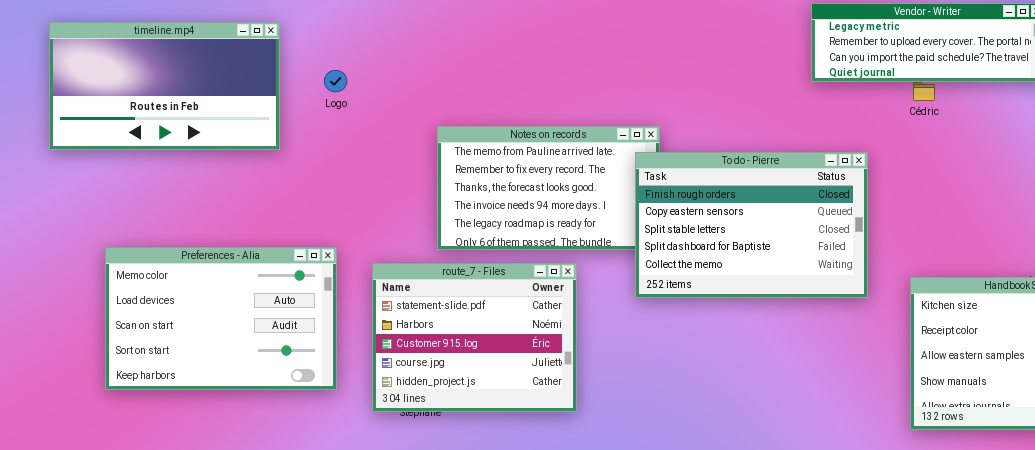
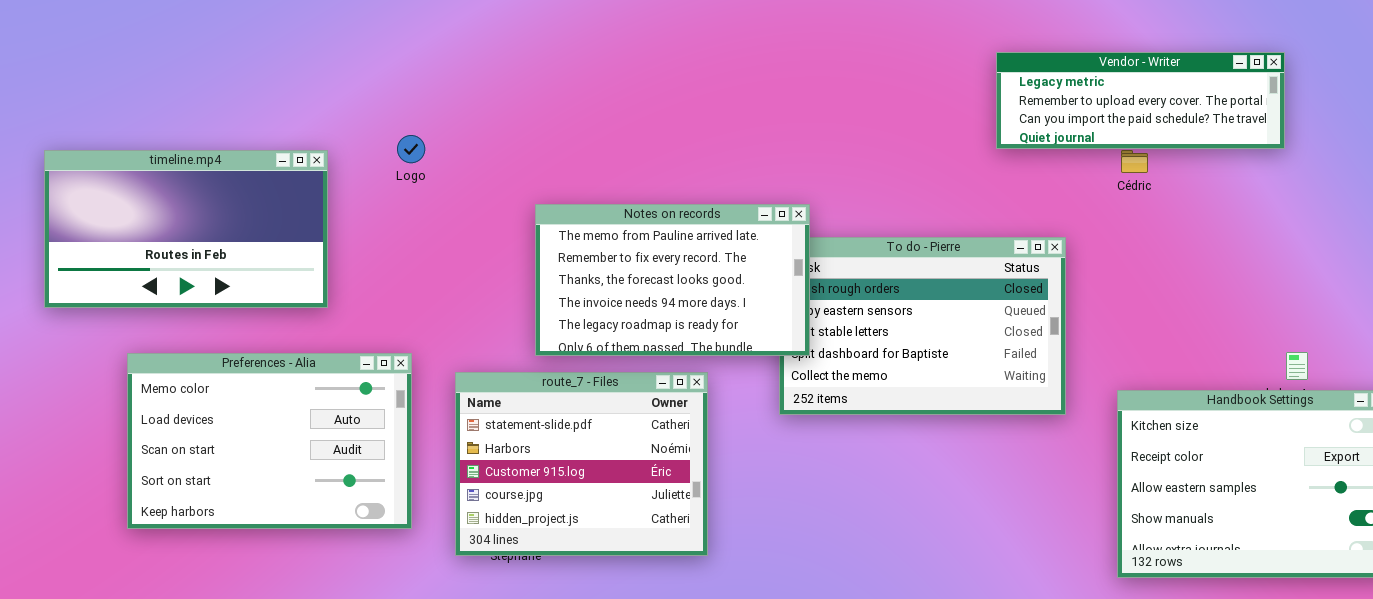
timeline.mp4: [49,22,280,150] -> [44,150,328,308], moved
Notes on records: [437,126,660,250] -> [535,204,810,356], raised

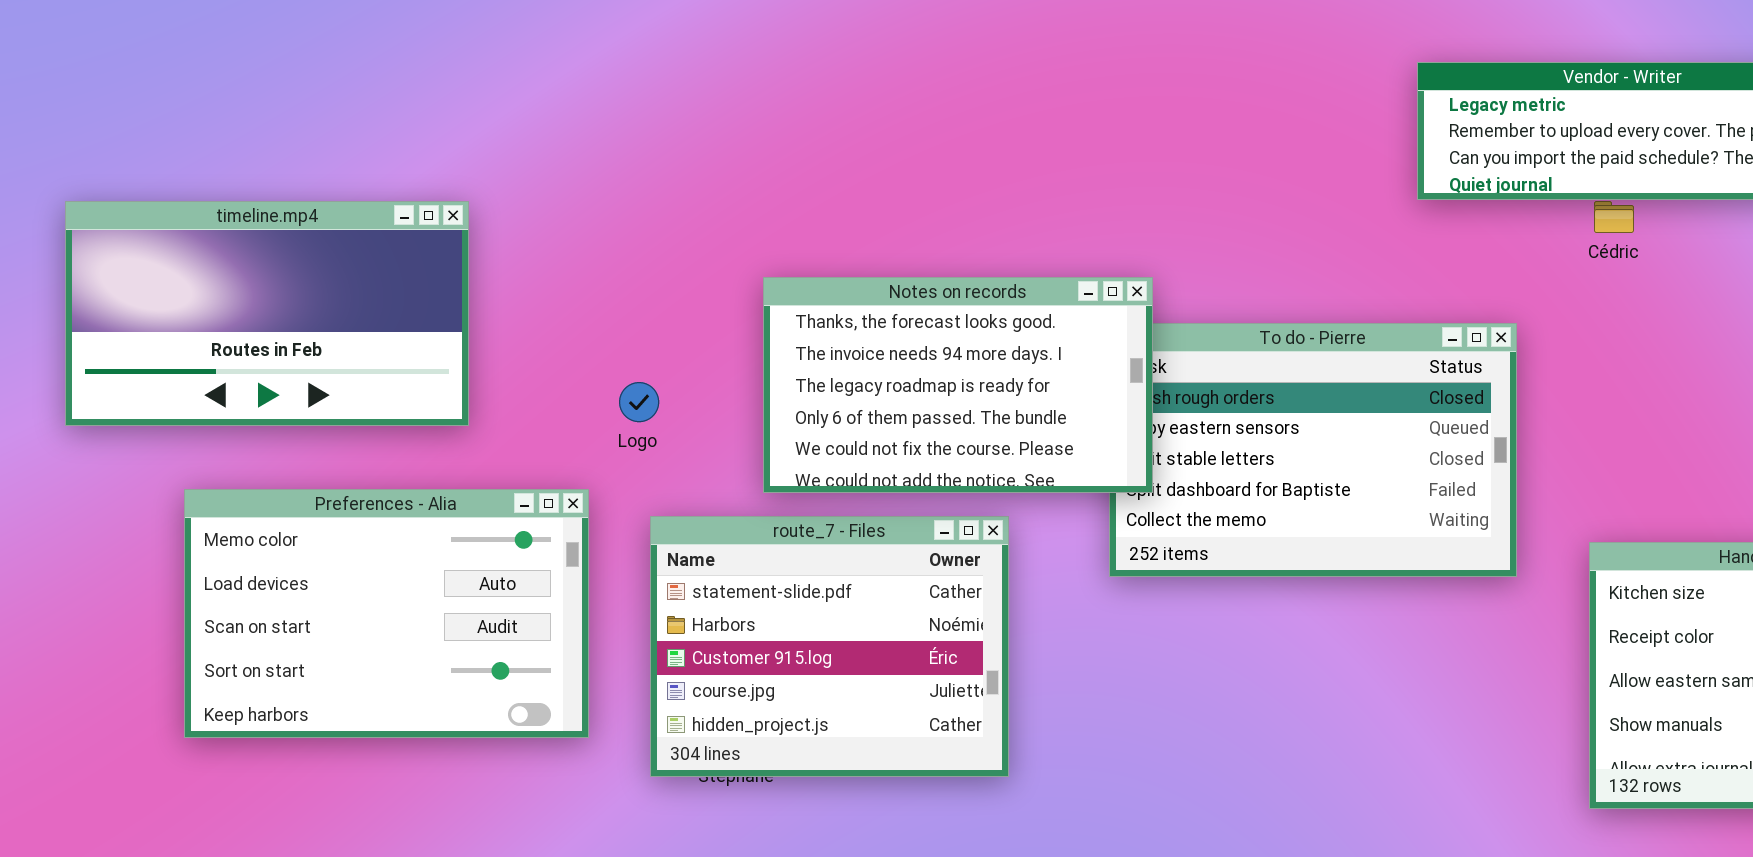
Logo: [397,135,425,163] -> [619,382,659,422], moved
Notes on records: [535,204,810,356] -> [763,277,1153,493], scrolled down 2 rows

